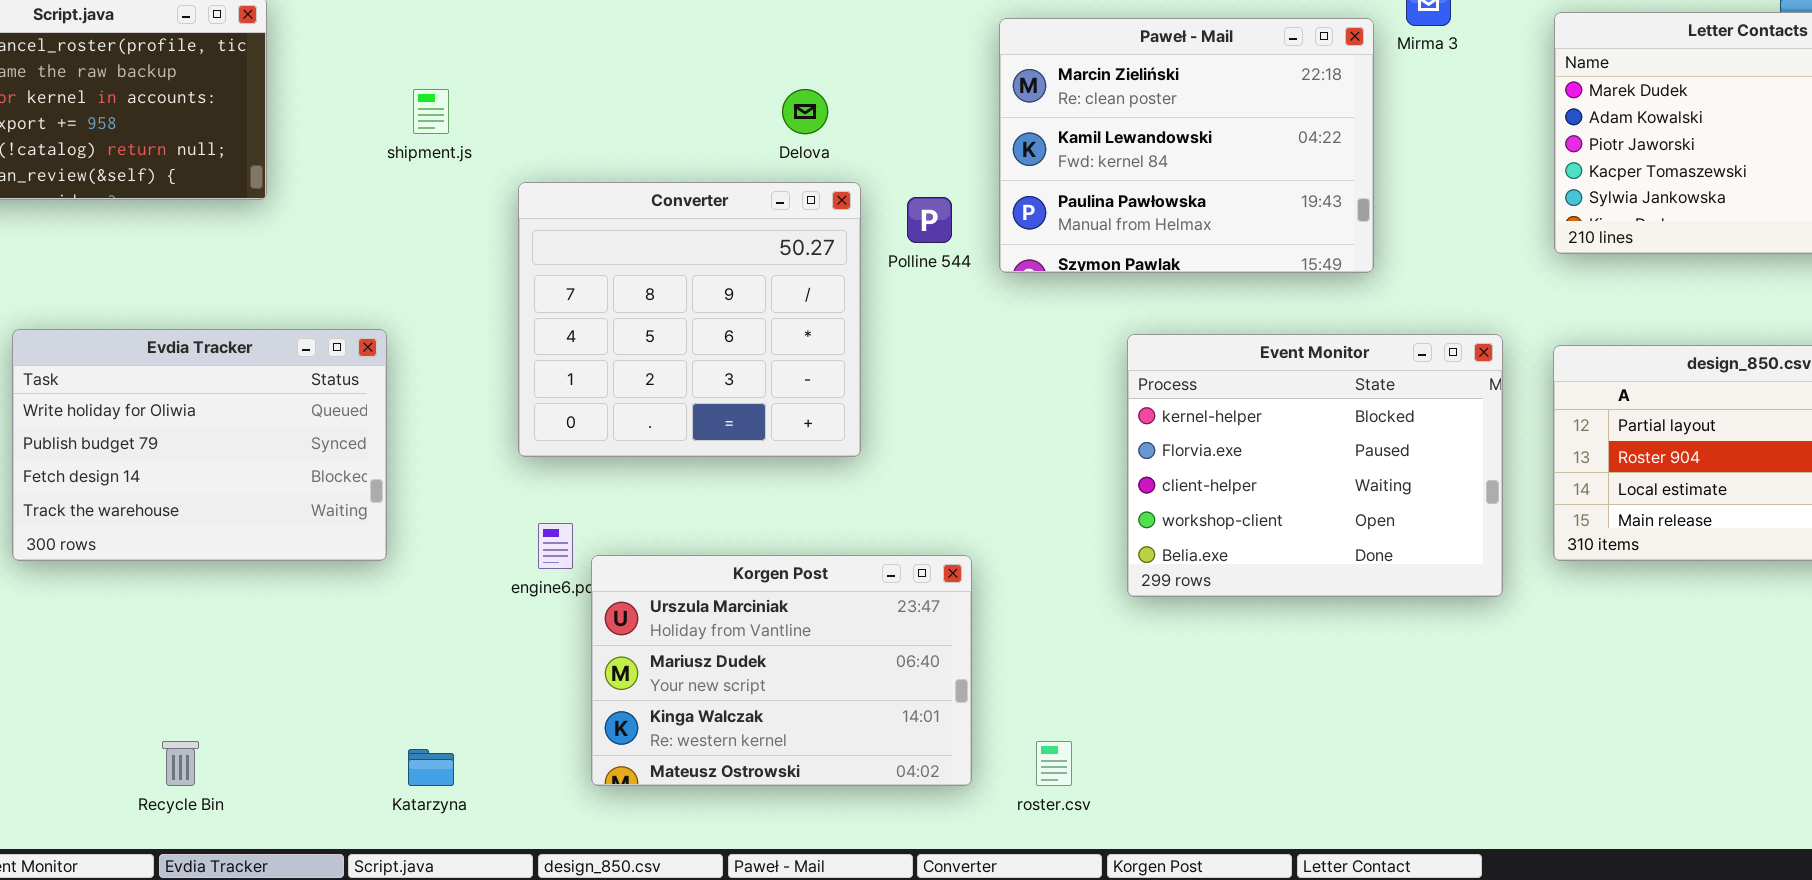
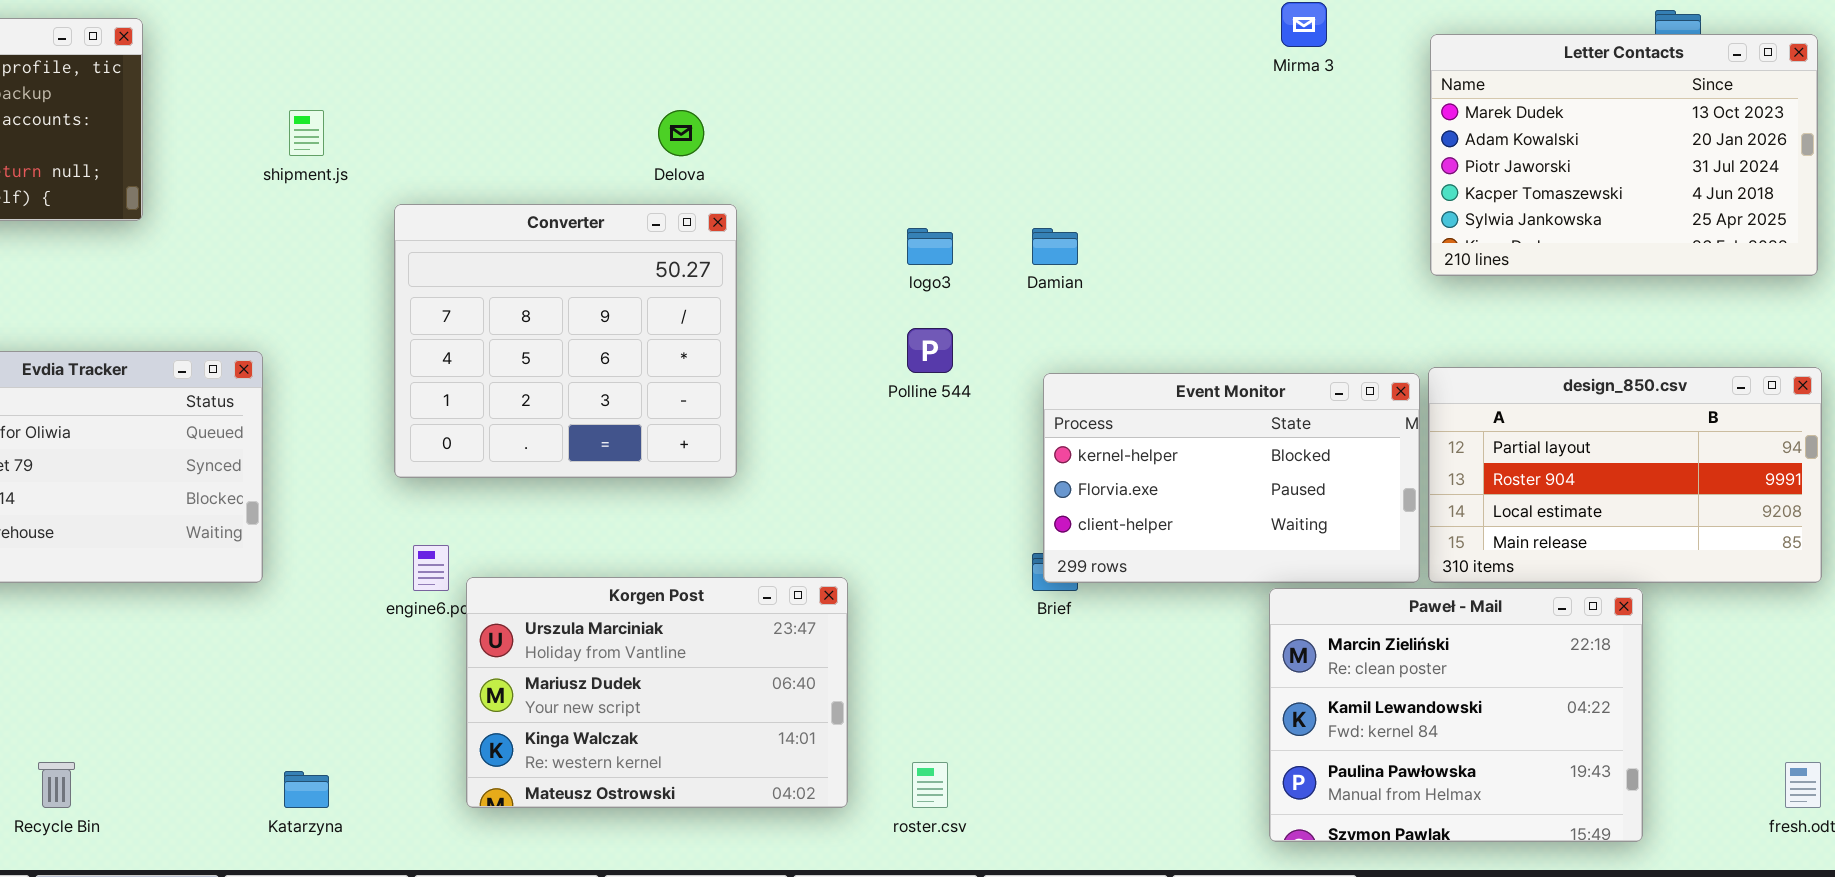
Paweł - Mail: [999,18,1374,273] -> [1269,588,1643,842], moved
Polline 544: [907,197,952,243] -> [907,328,953,373], moved
Event Monitor: [1127,334,1503,597] -> [1043,373,1420,583], moved, resized

